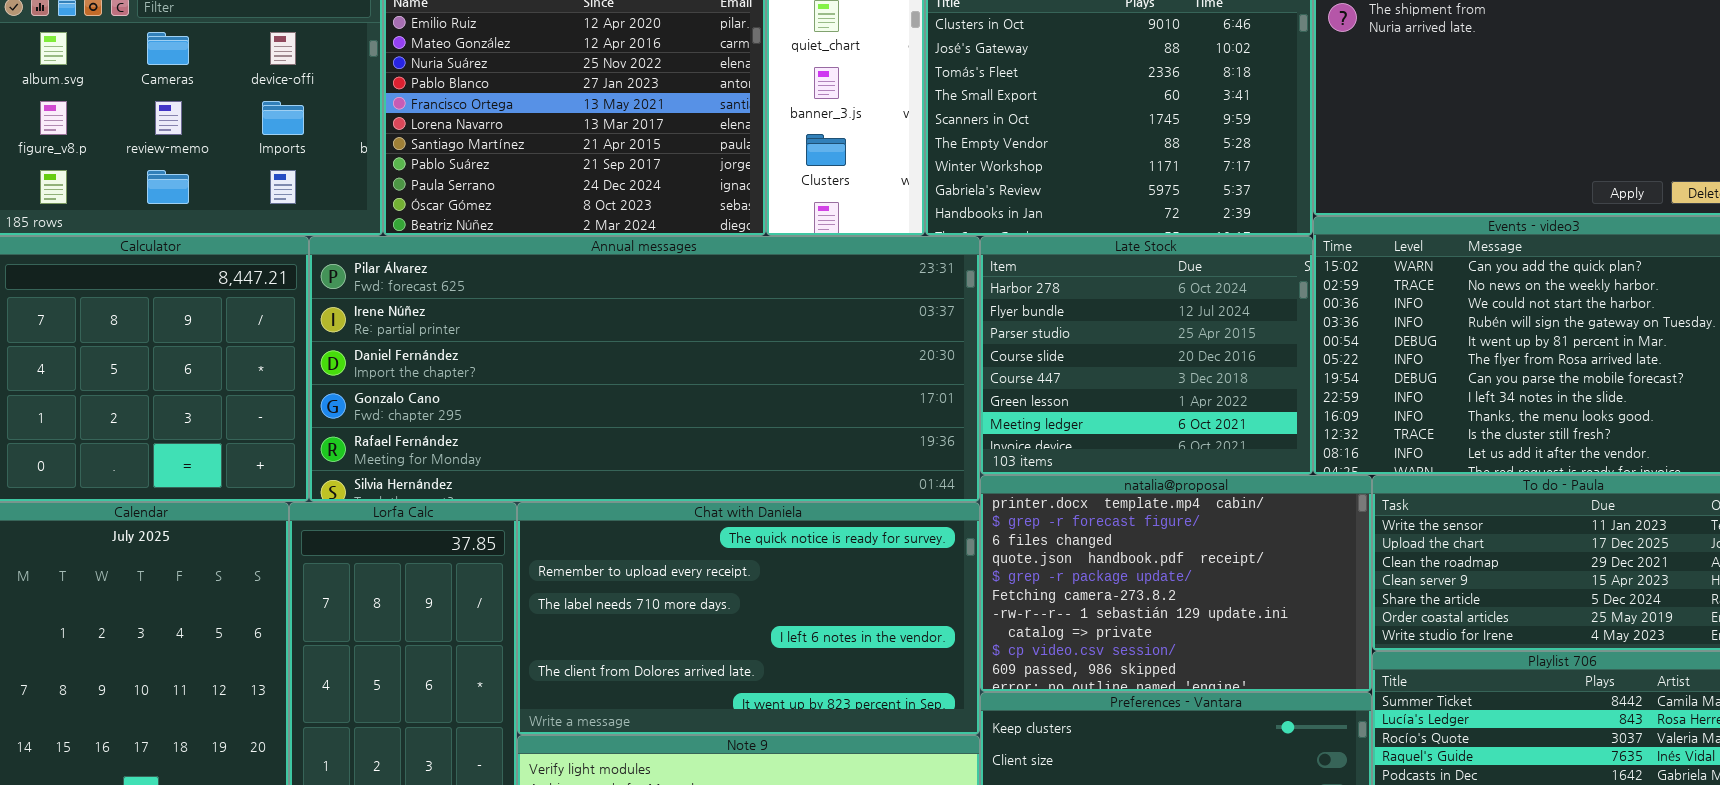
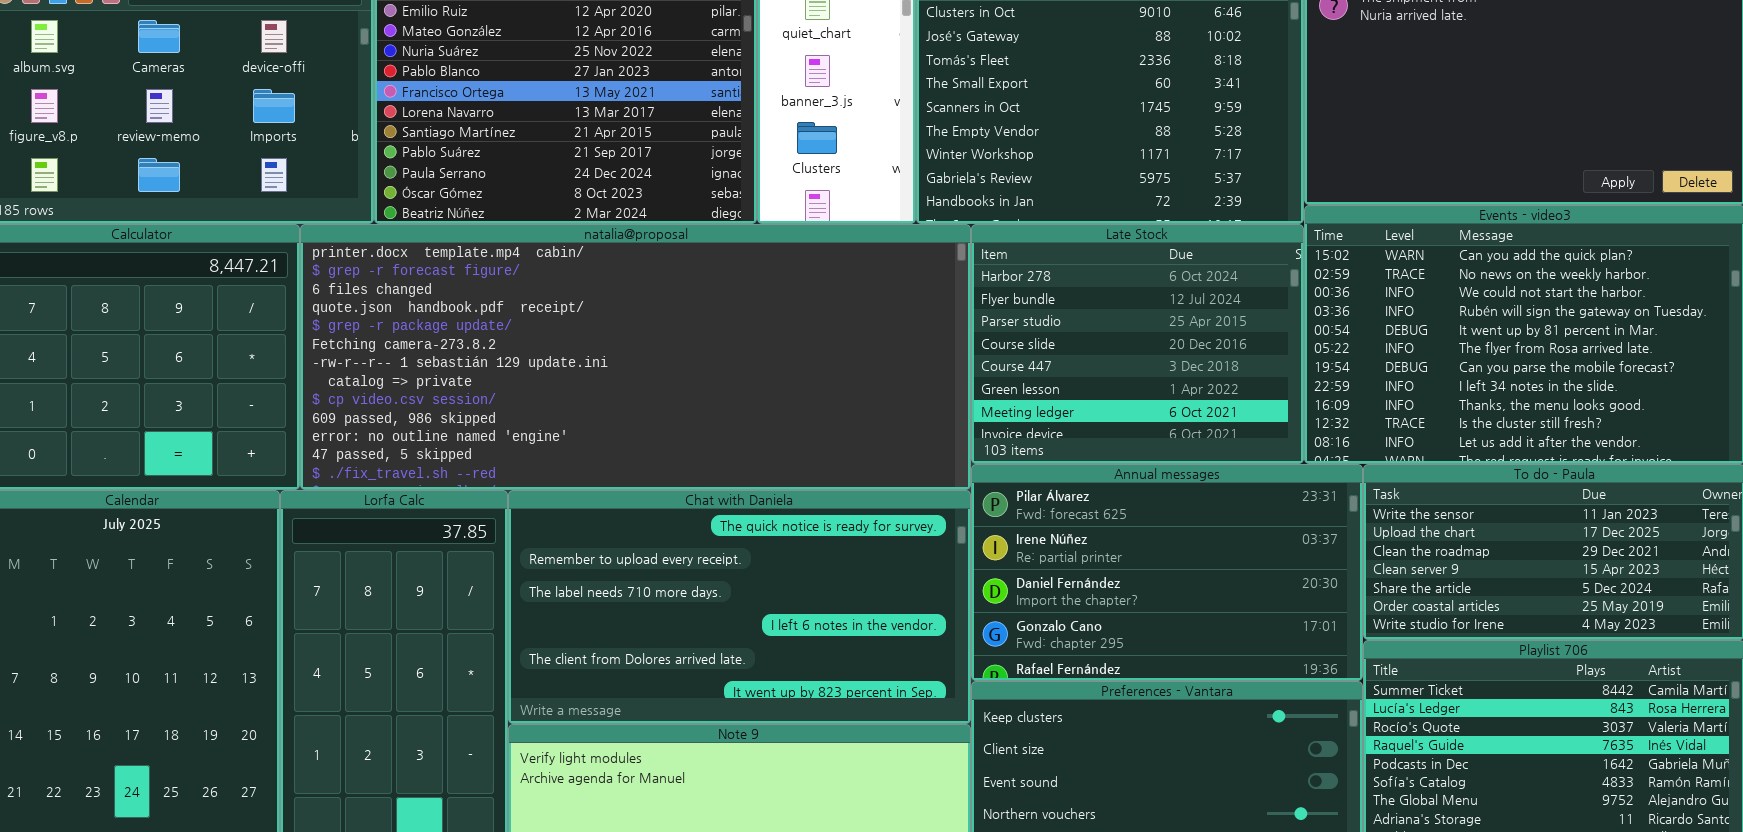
Annual messages: [309,236,980,502] -> [971,464,1363,681], moved, resized
natalia@proposal: [980,475,1372,692] -> [300,224,971,490], moved, resized

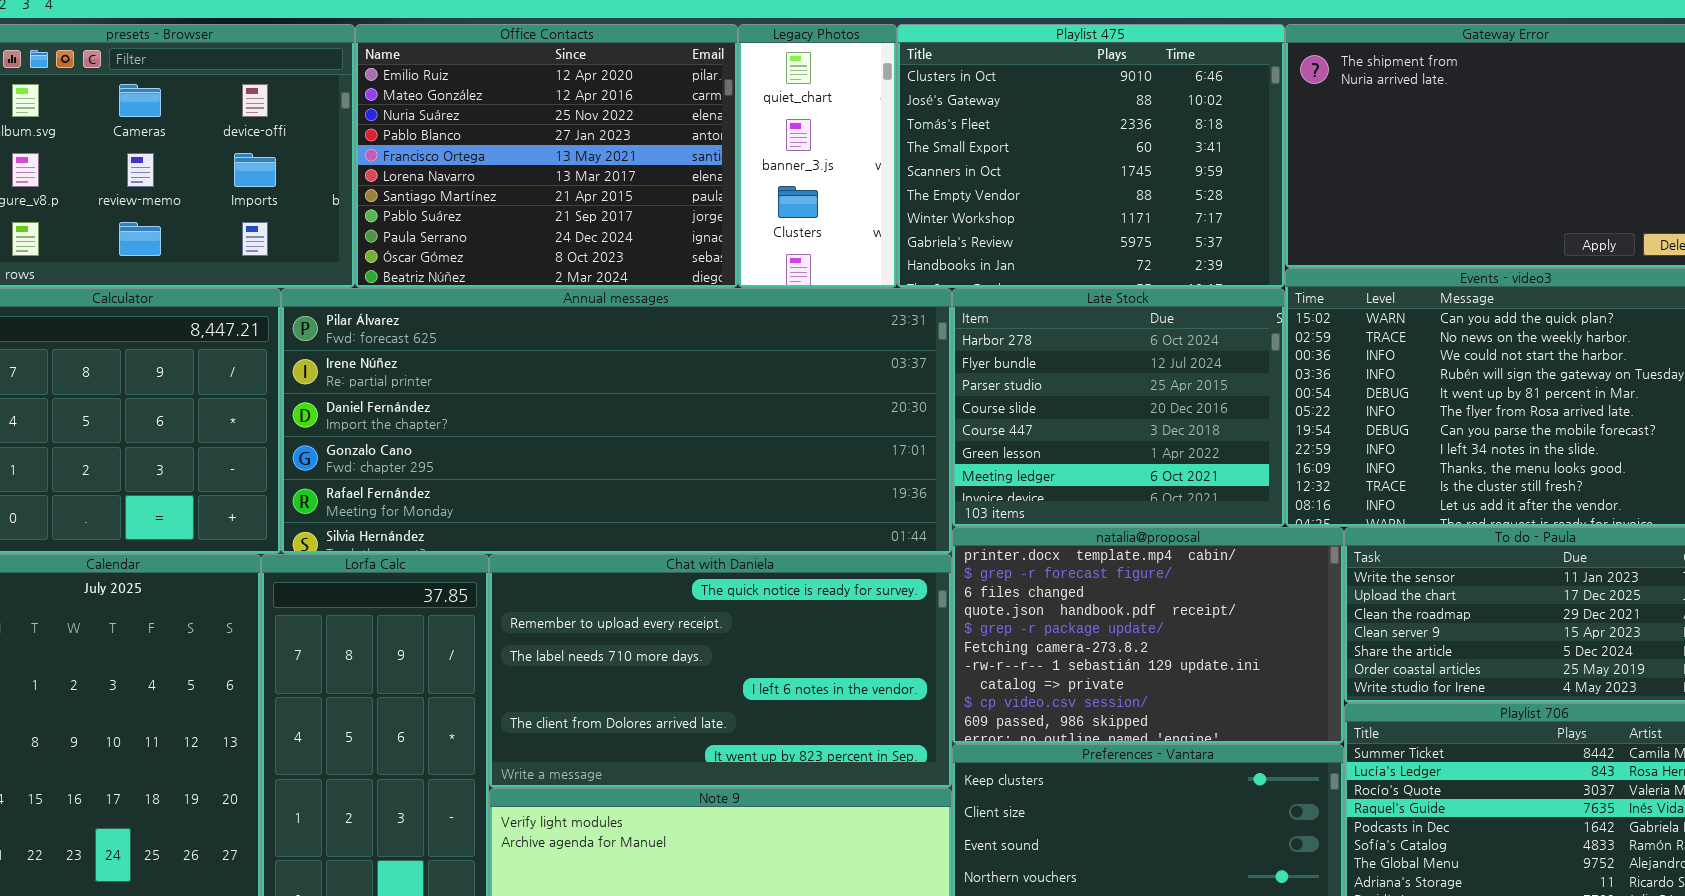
natalia@proposal: [300,224,971,490] -> [952,527,1344,744], moved, resized
Annual messages: [971,464,1363,681] -> [281,288,952,554], moved, resized

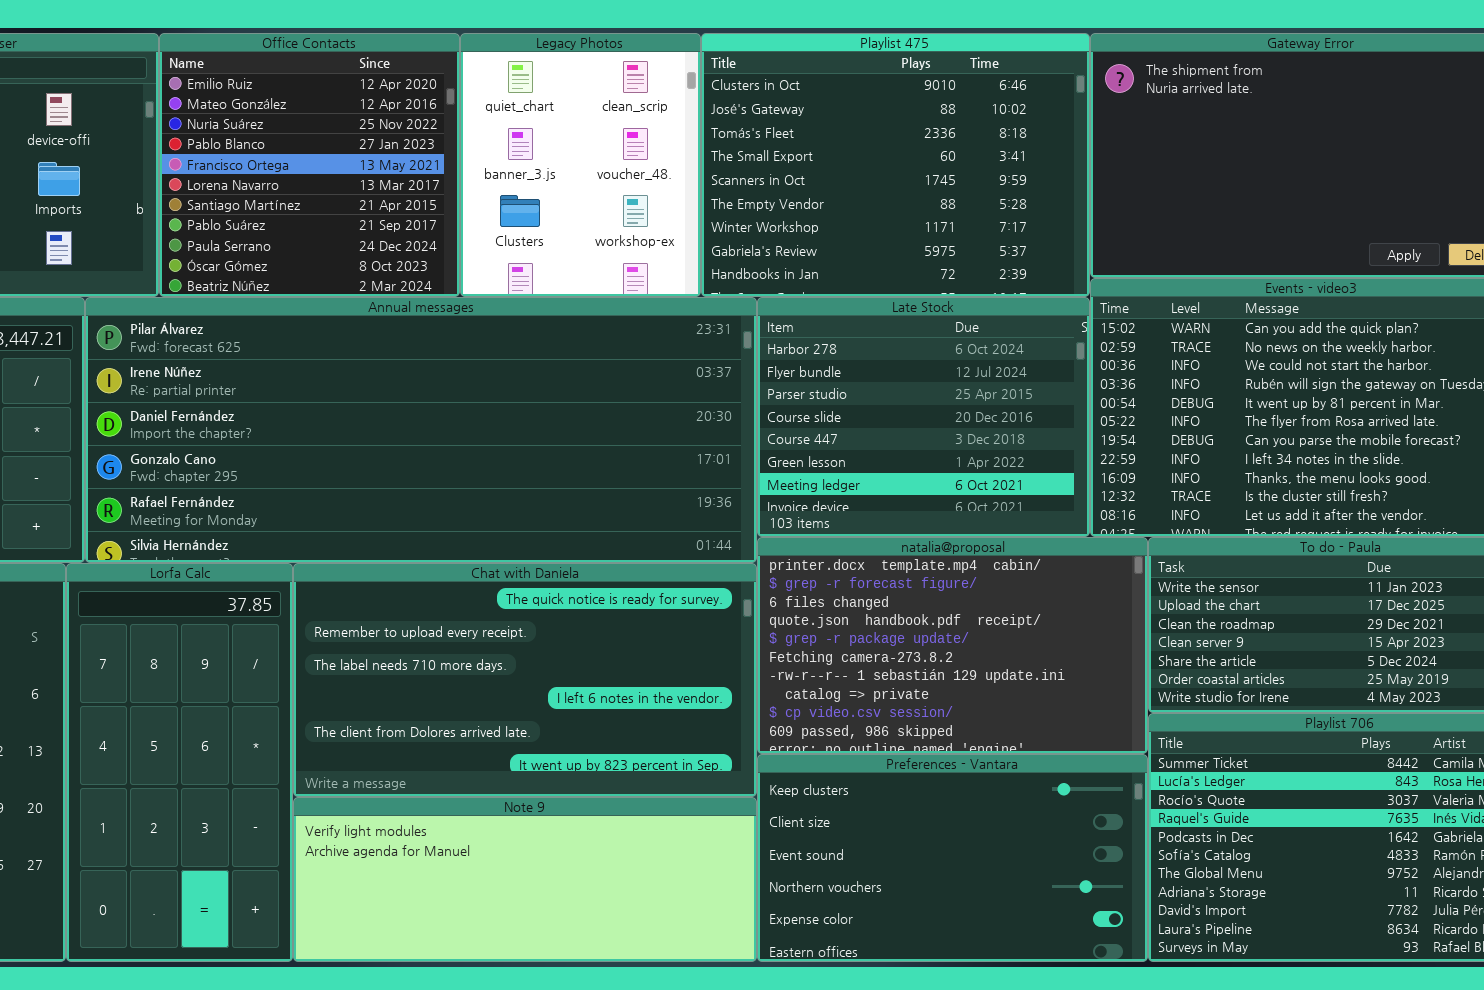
Office Contacts: [355,24,738,288] -> [159,33,460,297], resized
Legacy Photos: [738,24,897,288] -> [460,33,701,297], resized

